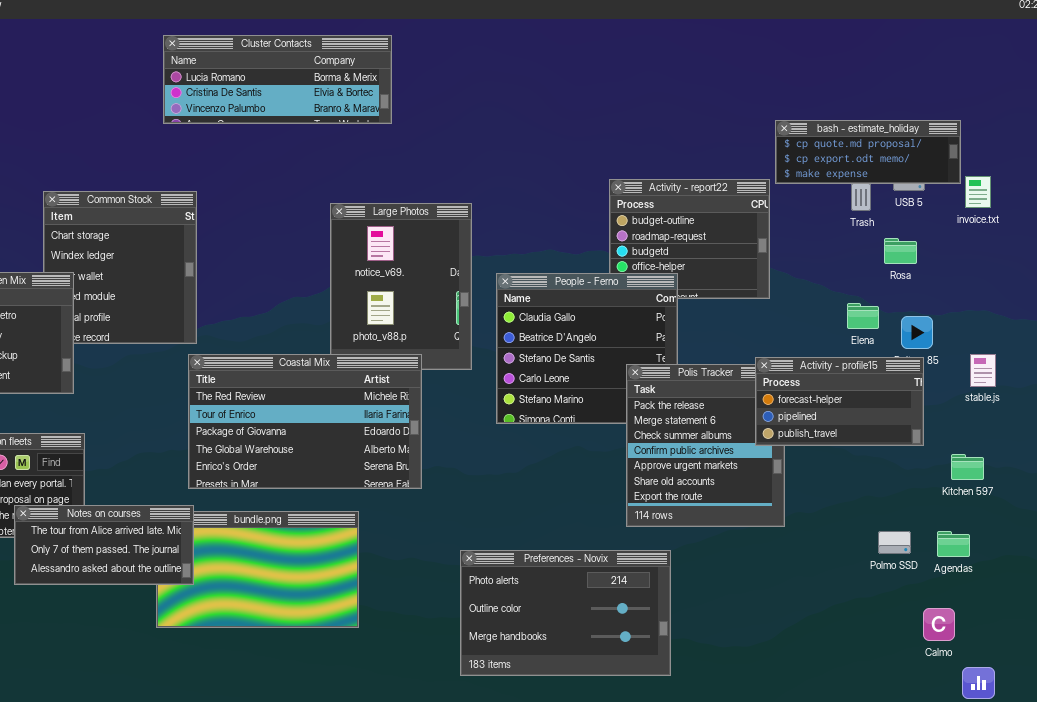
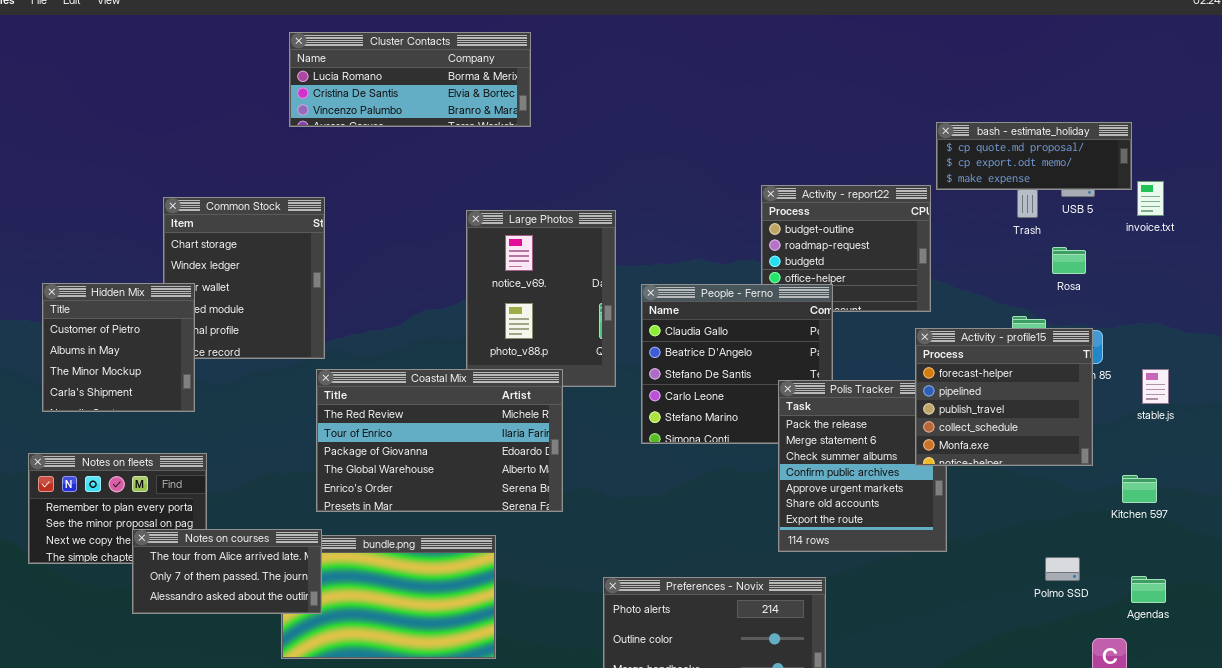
Activity - profile15: [755,357,924,446] -> [915,328,1093,466], resized
Agendas: [937,531,970,557] -> [1131,576,1166,603], moved

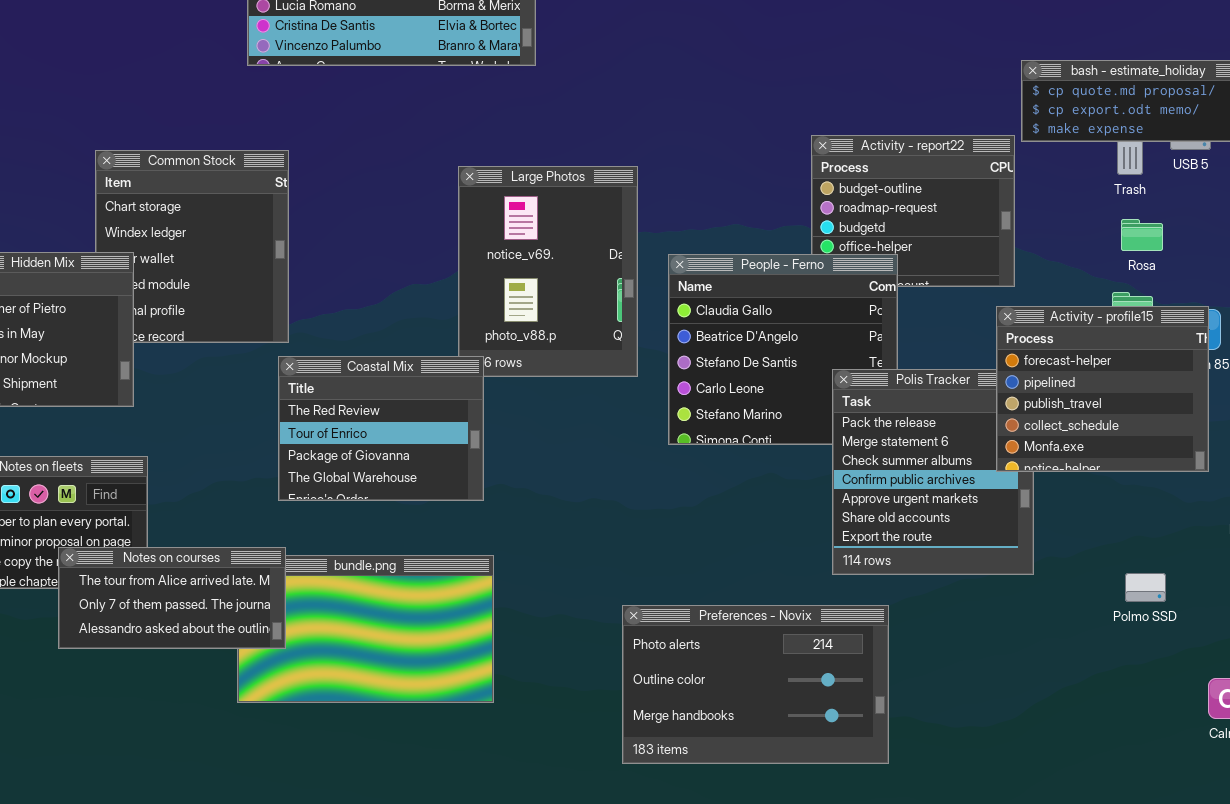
Rosa: [1052,247,1086,274] -> [1121,219,1163,251], moved
Coastal Mix: [316,369,563,512] -> [278,356,484,501], resized
Polmo SSD: [1045,557,1080,581] -> [1125,573,1166,602], moved

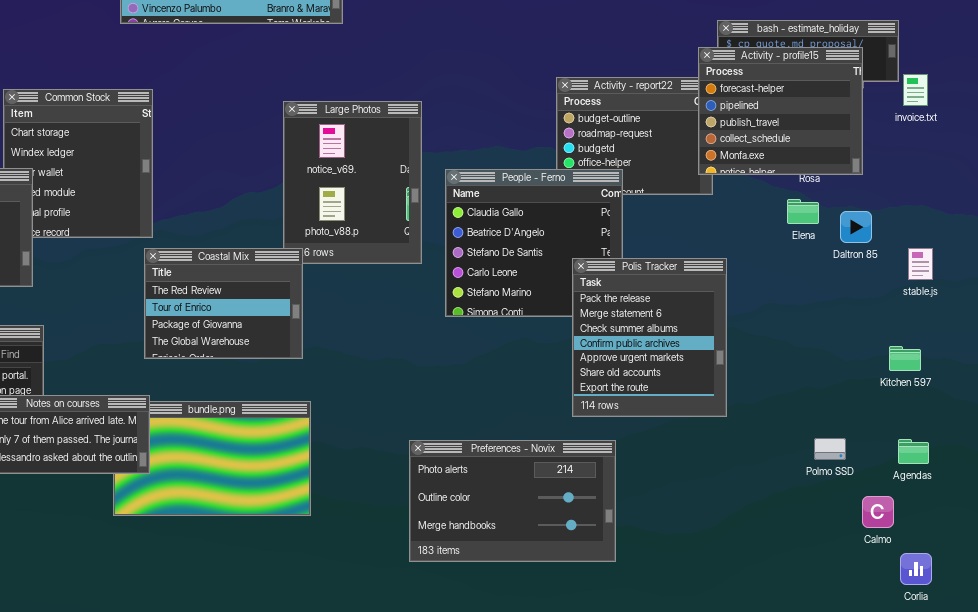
Activity - profile15: [996,306,1209,472] -> [698,47,863,175], moved
Polmo SSD: [1125,573,1166,602] -> [814,438,846,460], moved

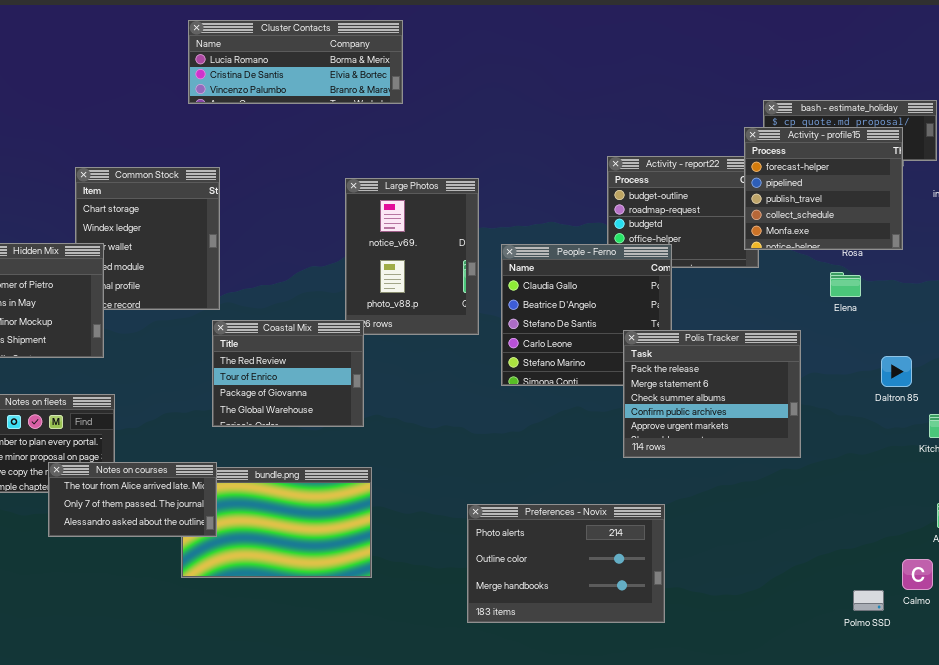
Daltron 85: [840,211,872,243] -> [881,356,912,387], moved
Polis Tracker: [572,258,727,417] -> [623,330,801,458], resized
Polmo SSD: [814,438,846,460] -> [853,590,884,611], moved

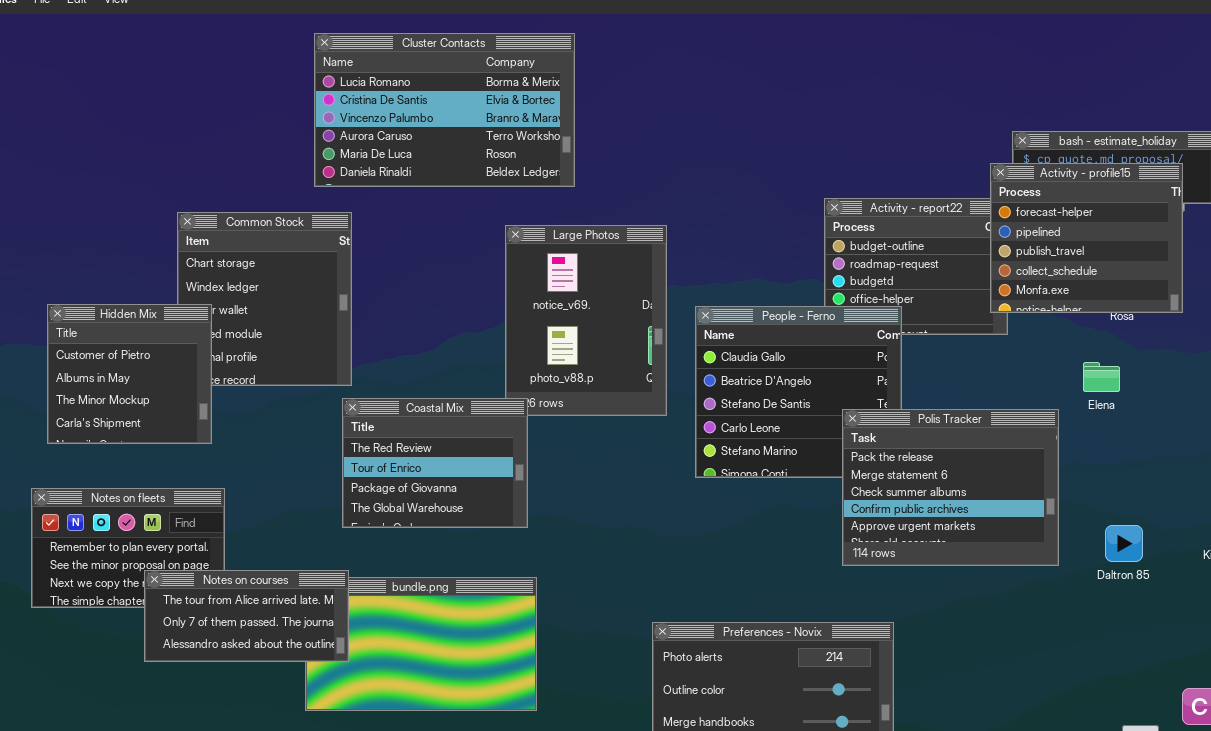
Cluster Contacts: [188,20,403,104] -> [314,33,575,187], resized
Elena: [830,272,861,297] -> [1083,362,1120,392], moved
Daltron 85: [881,356,912,387] -> [1105,525,1143,562], moved

